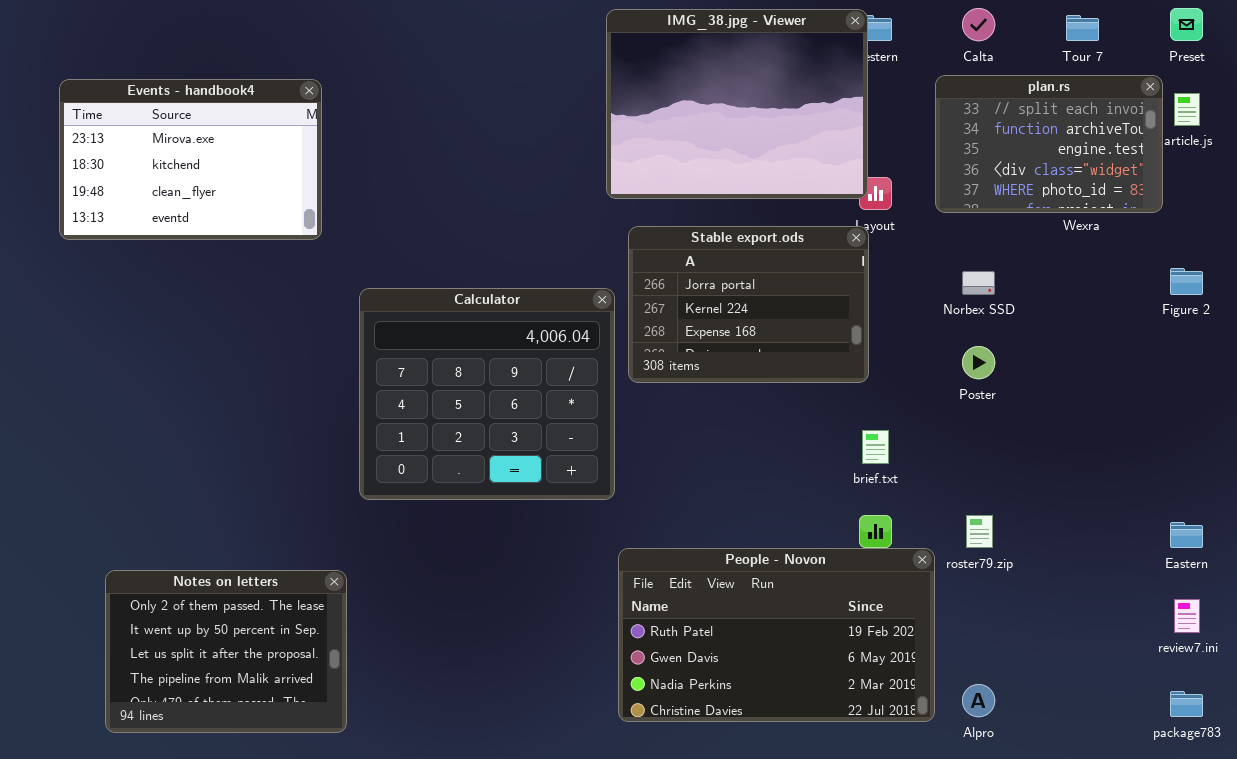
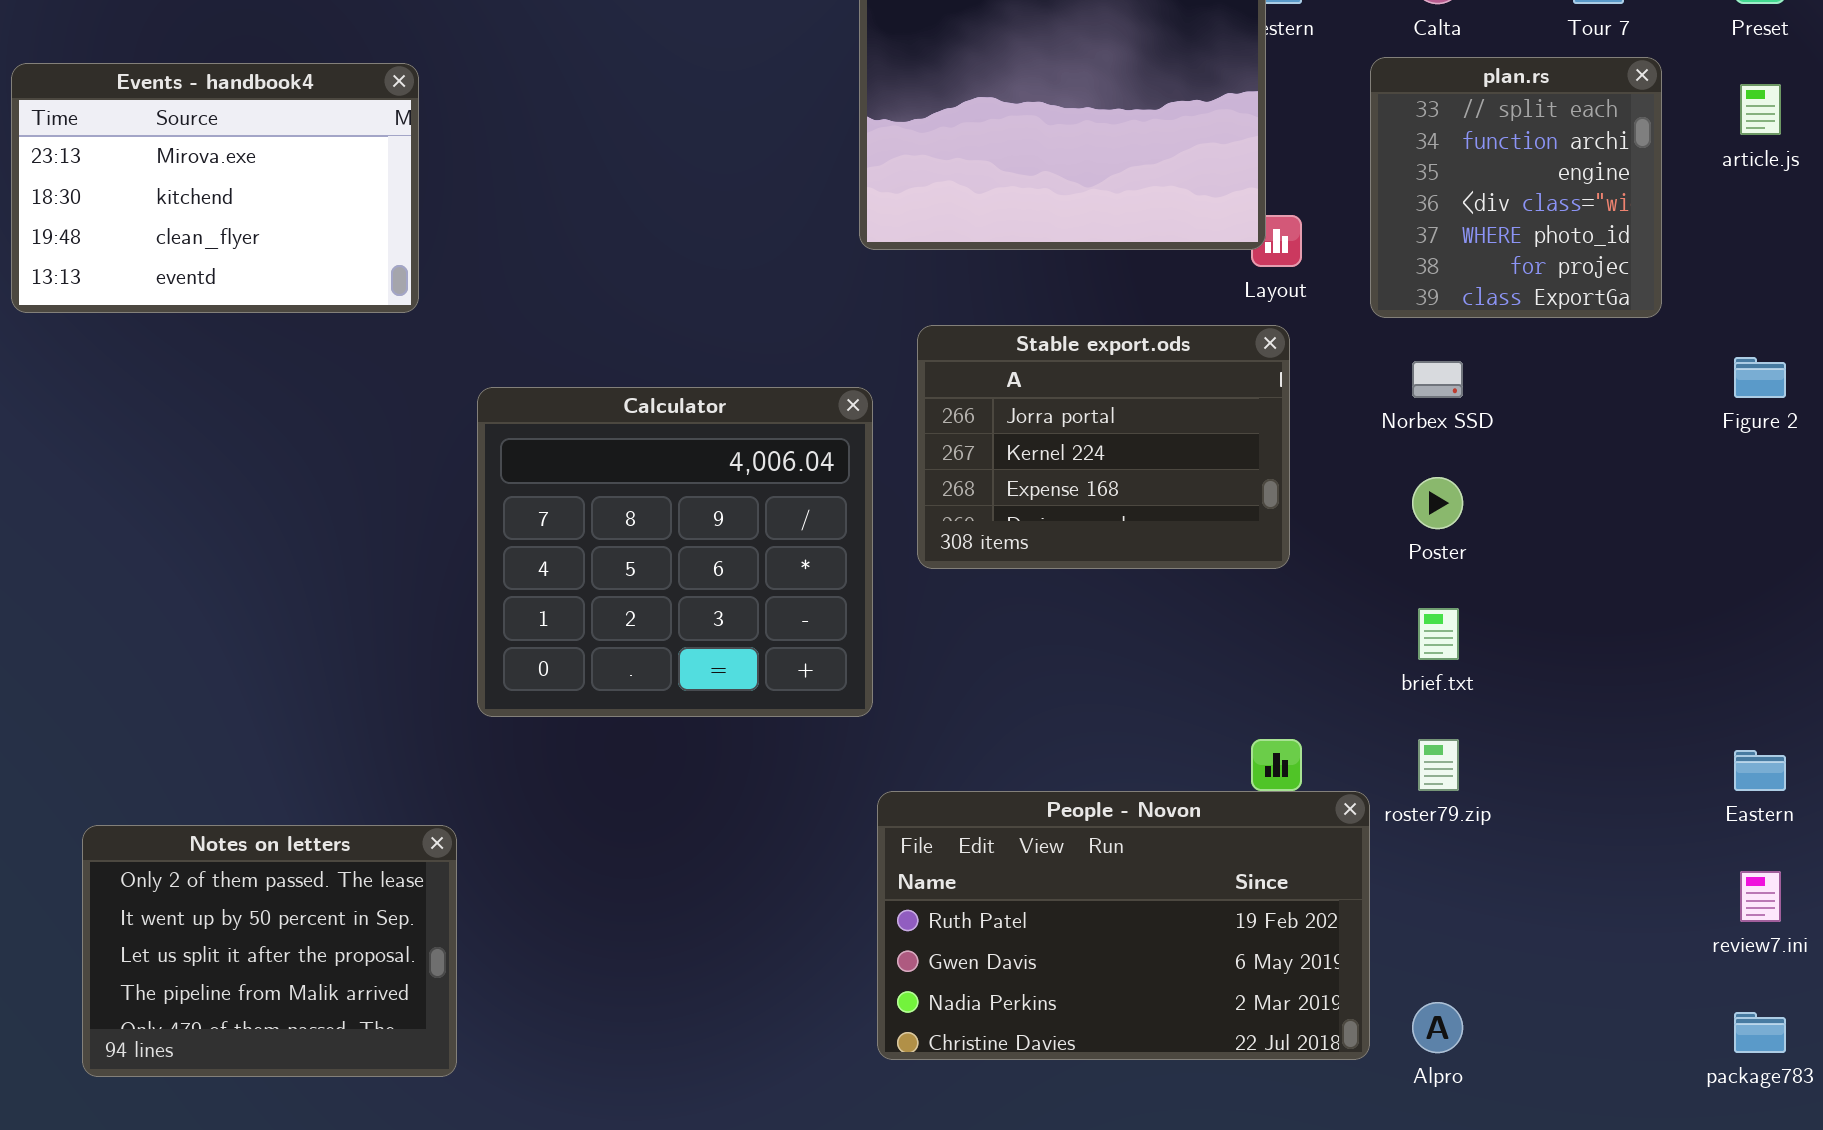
plan.rs: [935,75,1163,213] -> [1370,57,1662,318], resized
Stable export.ods: [628,226,869,383] -> [917,325,1290,569], moved
brief.txt: [862,430,889,464] -> [1418,608,1459,660], moved

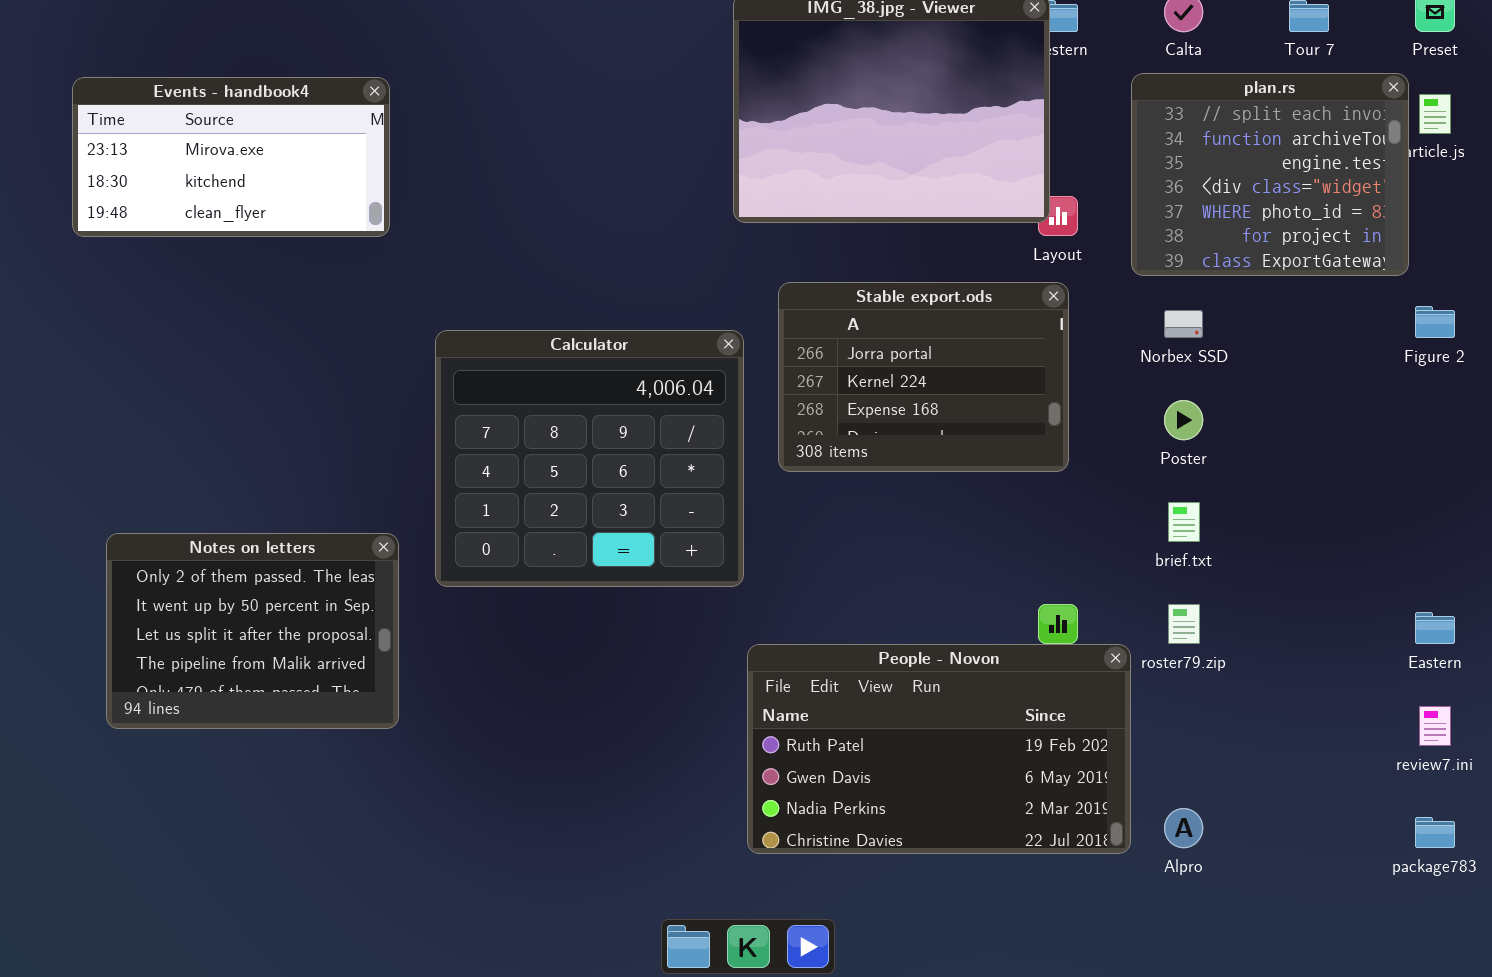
plan.rs: [1370,57,1662,318] -> [1131,73,1409,276], resized
Events - handbook4: [11,63,419,313] -> [72,77,390,237], resized
Notes on letters: [82,825,457,1077] -> [106,533,399,729], moved

